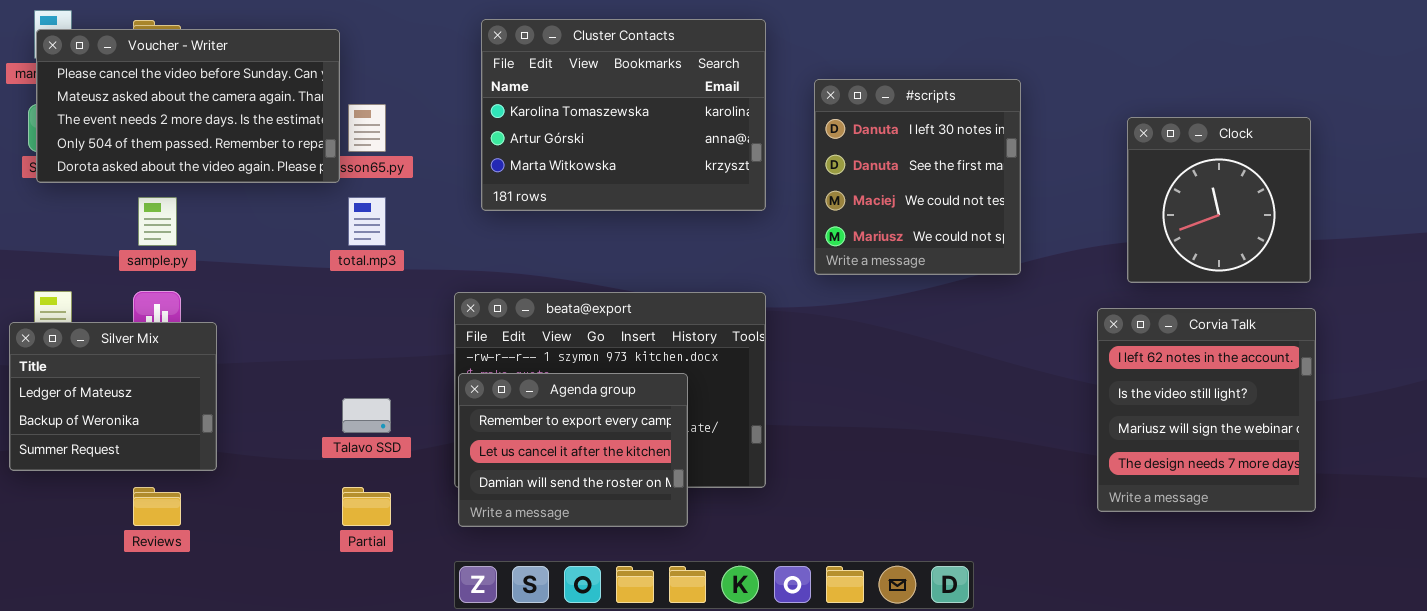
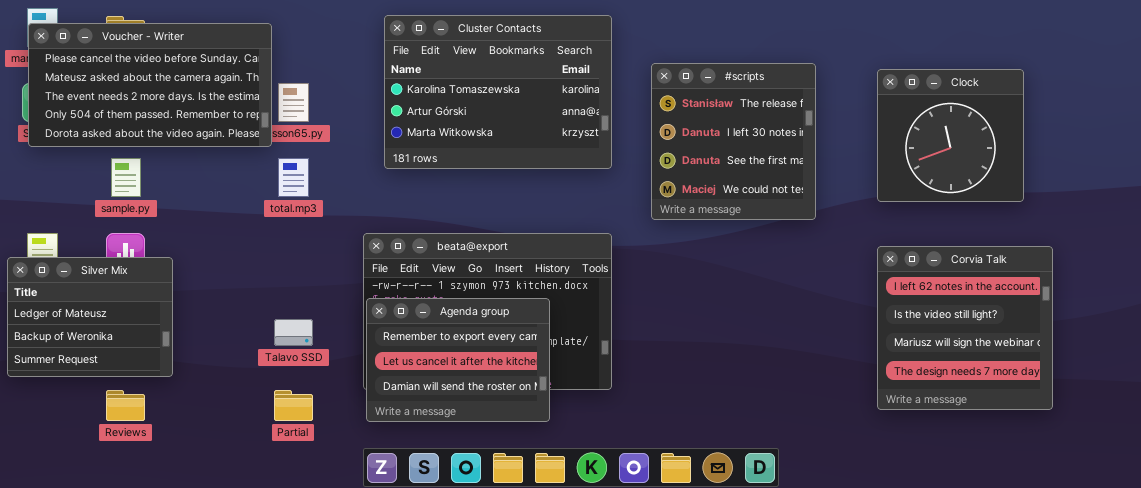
#scripts: [814,79,1021,275] -> [651,63,816,220], scrolled up 1 row
Clock: [1127,117,1311,283] -> [877,69,1024,202], moved

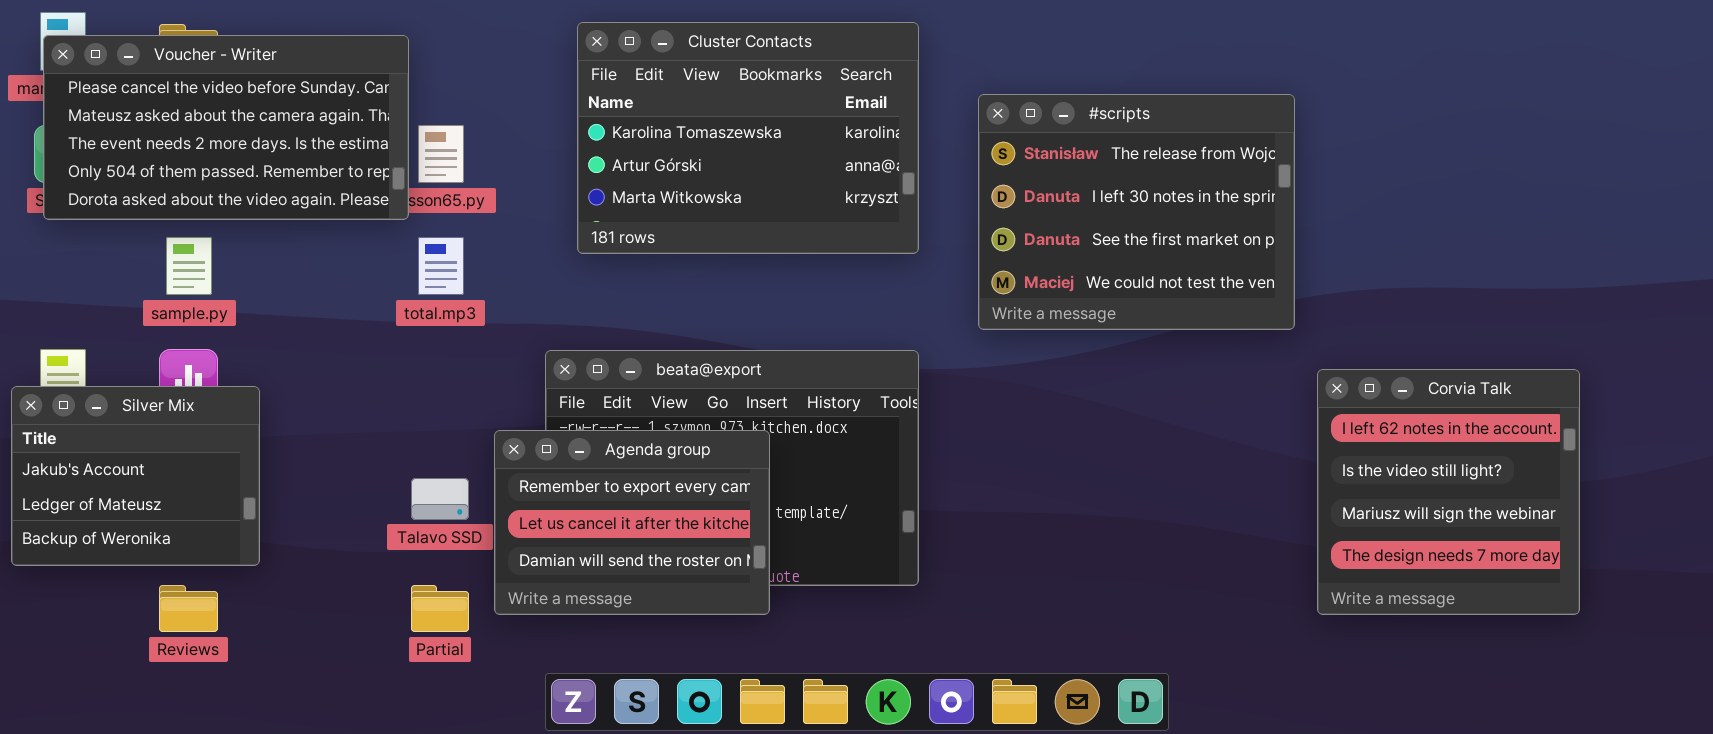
#scripts: [651,63,816,220] -> [978,94,1295,330], resized
Clock: [877,69,1024,202] -> none, closed
Silver Mix: [7,257,173,377] -> [11,386,260,566], scrolled up 1 row
Agenda group: [366,298,550,422] -> [494,430,770,615], moved

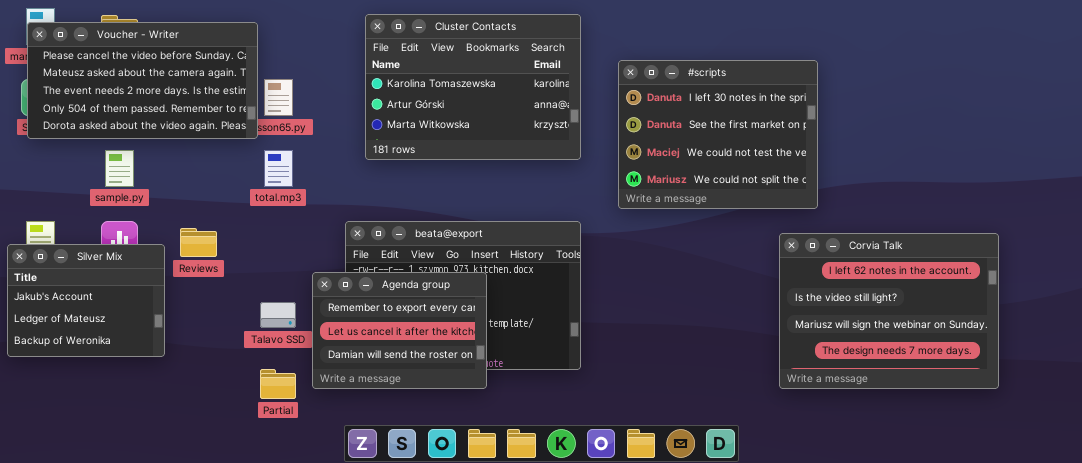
#scripts: [978,94,1295,330] -> [618,60,818,209], scrolled down 1 row
Corvia Talk: [1317,369,1580,615] -> [779,233,999,389], resized
Reviews: [159,585,218,632] -> [180,228,217,257], moved

